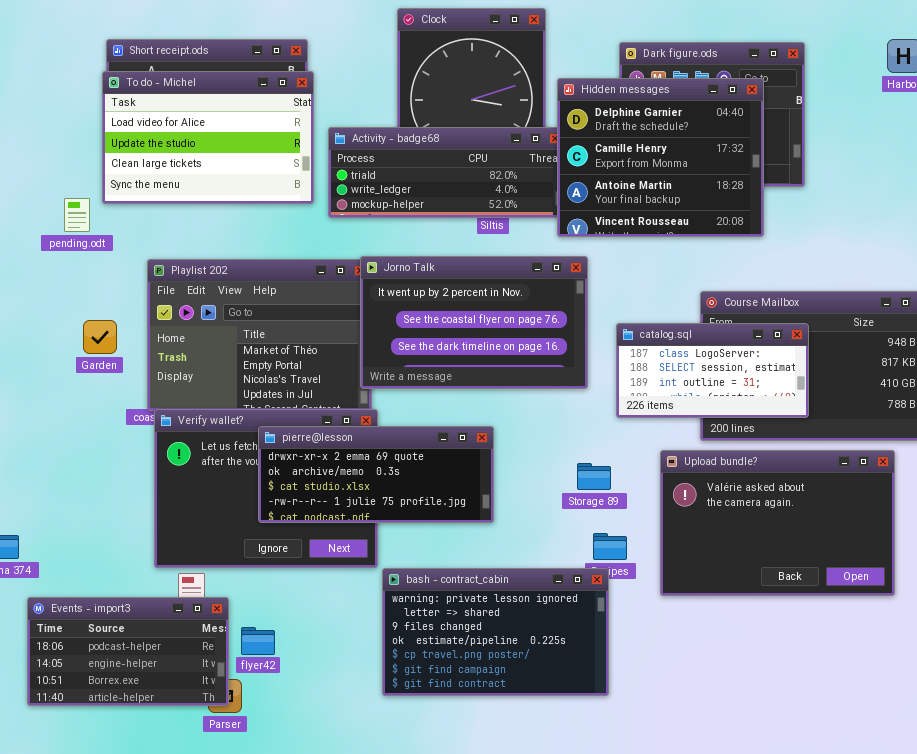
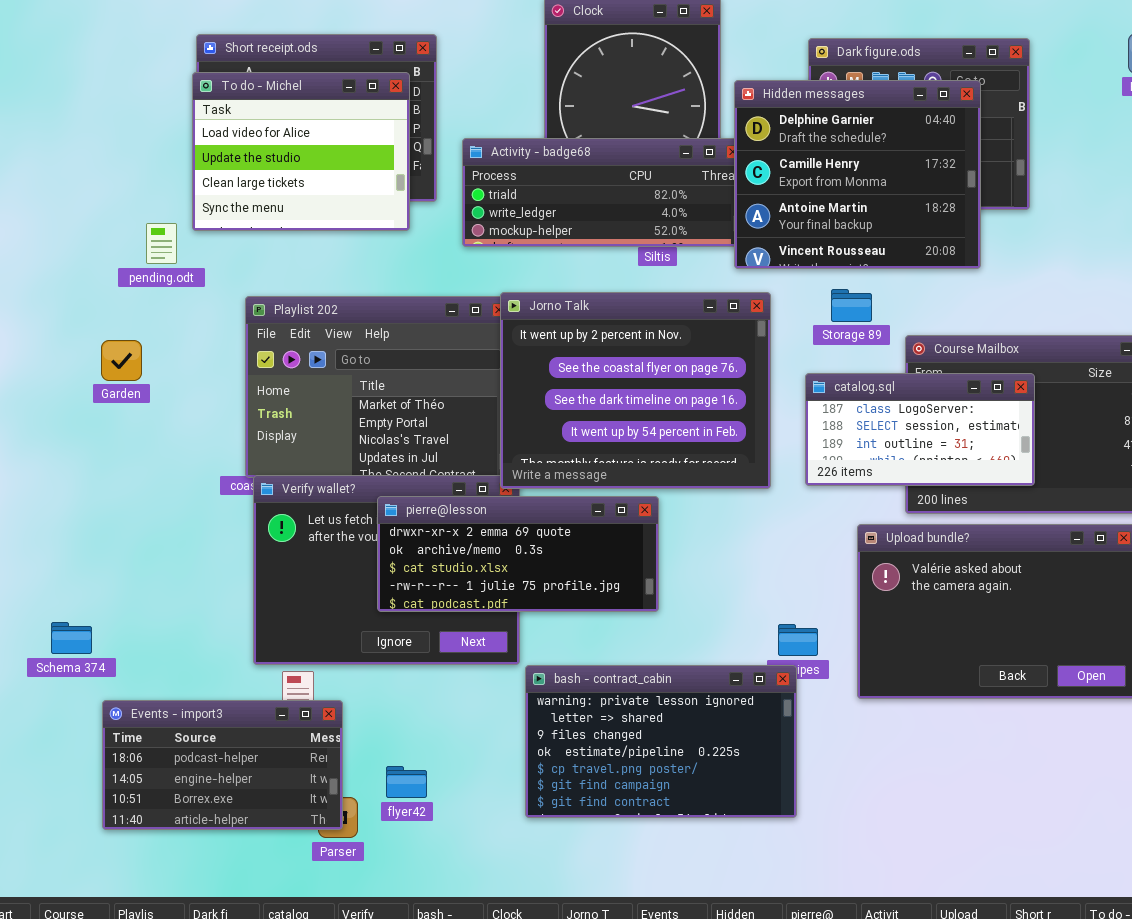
To do - Michel: [102,71,314,204] -> [192,72,410,231], resized
Jorno Talk: [360,256,588,389] -> [500,292,771,489], resized
Garden: [83,320,117,354] -> [101,340,142,381], moved
Storage 89: [577,463,611,490] -> [831,289,872,322], moved
flyer42: [241,627,275,655] -> [386,766,427,798], moved

